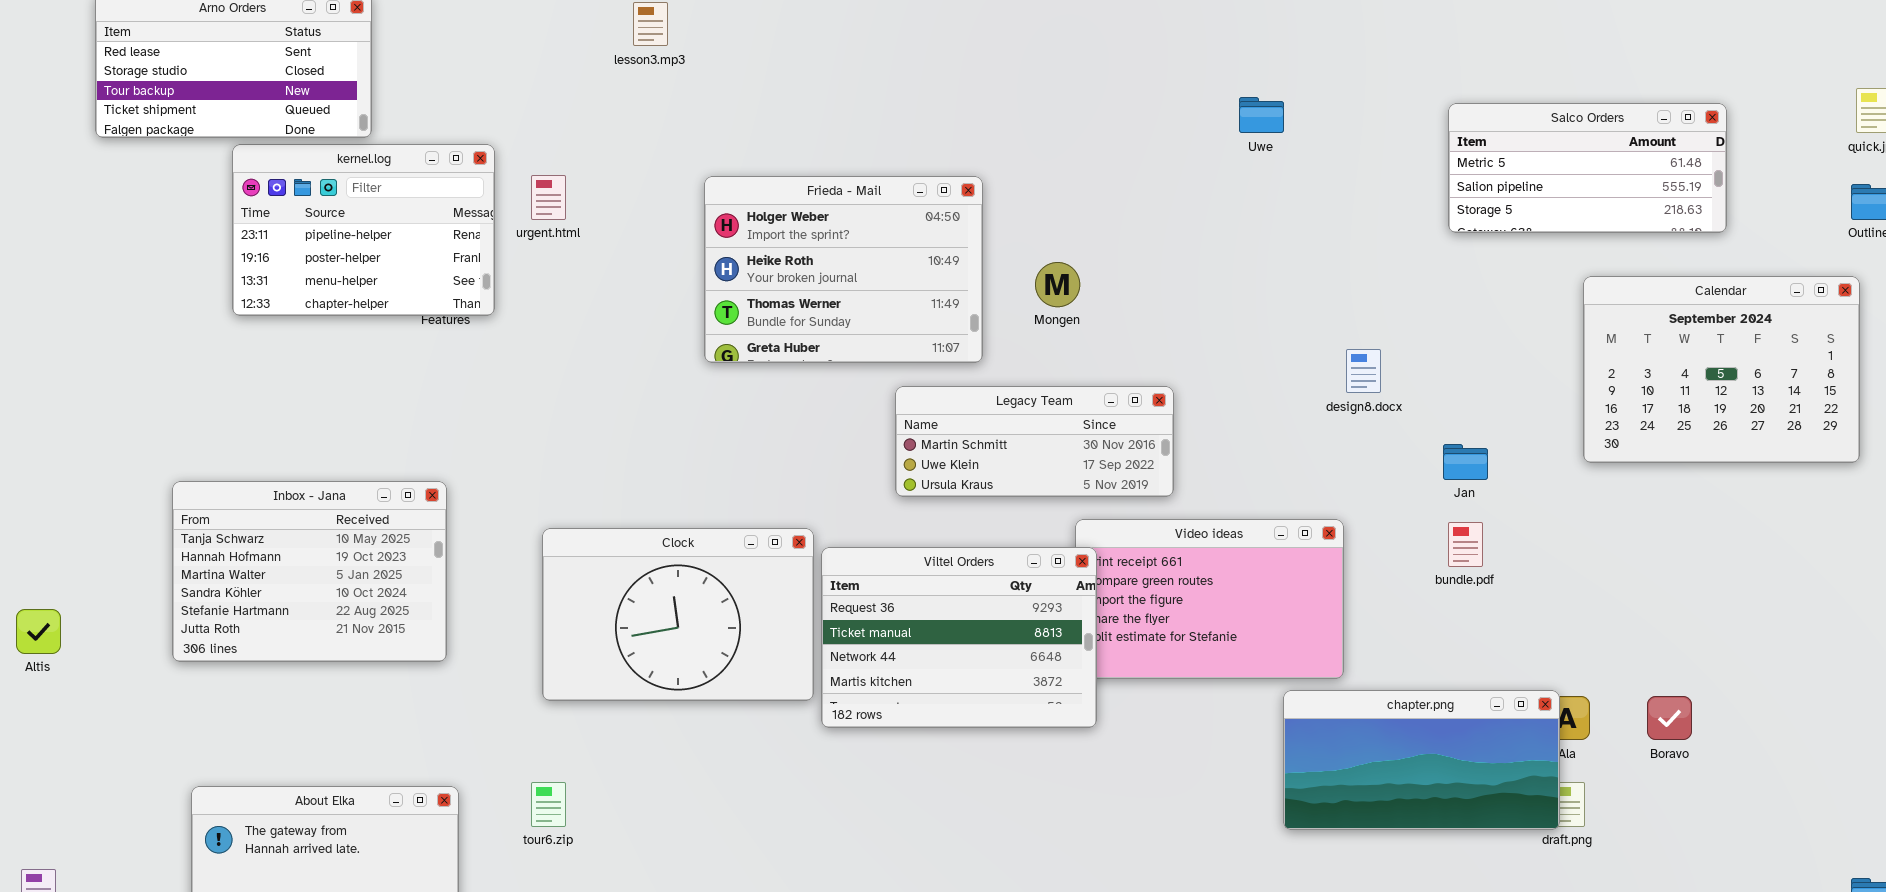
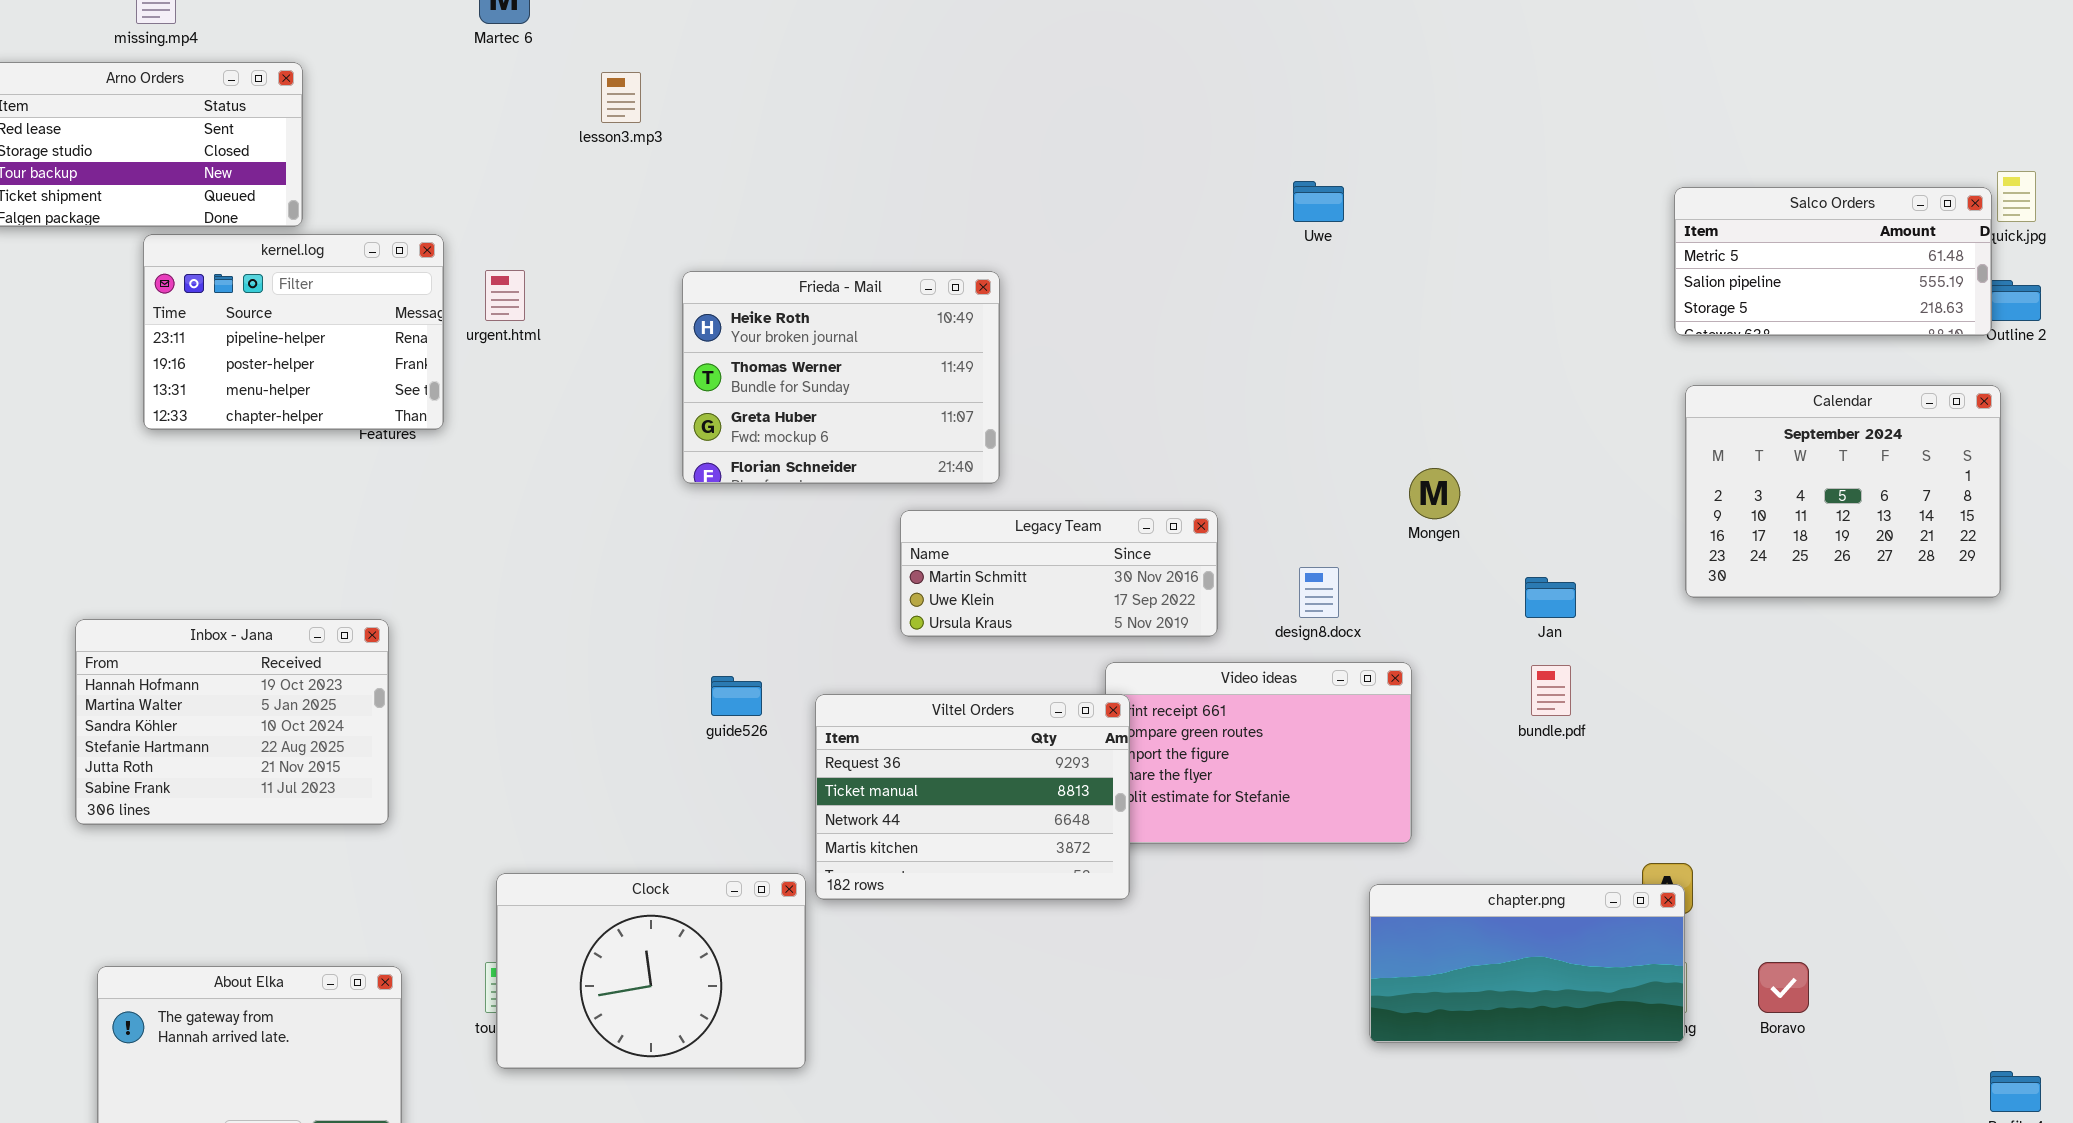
Salco Orders: [1448,103,1727,233] -> [1674,187,1992,336], moved
Frieda - Mail: [704,176,983,363] -> [682,271,1000,484], scrolled down 1 row
Mongen: [1035,262,1080,307] -> [1409,468,1460,519], moved
design8.docx: [1346,349,1381,393] -> [1299,567,1339,618], moved
Inbox - Jana: [172,481,447,662] -> [75,619,389,825], scrolled down 1 row
Clock: [542,528,814,701] -> [496,873,806,1069], moved
chapter.png: [1283,690,1560,830] -> [1369,884,1685,1043], moved
Boravo: [1647,696,1692,740] -> [1758,962,1809,1013], moved

